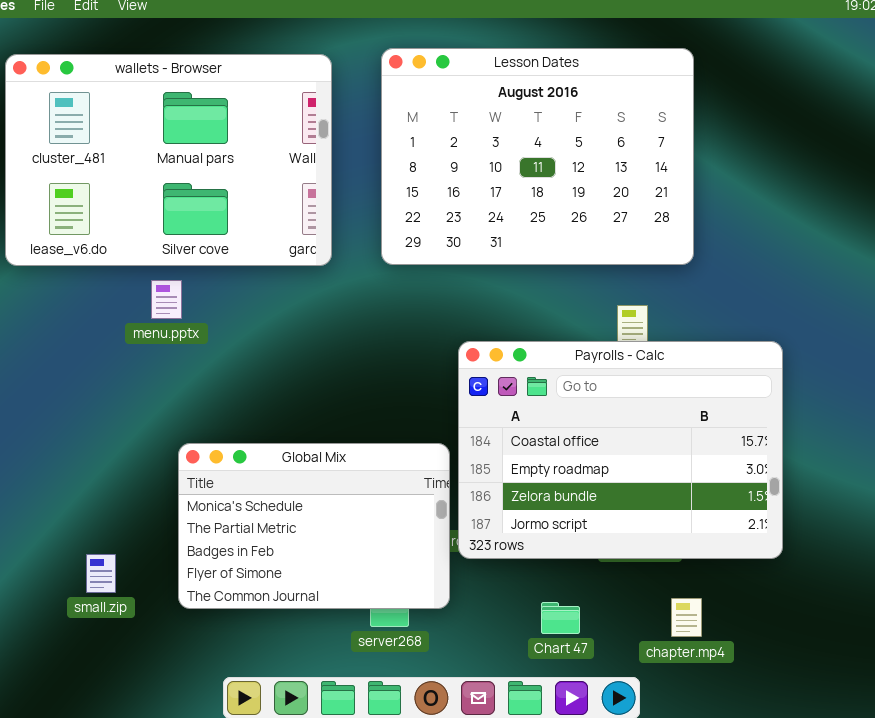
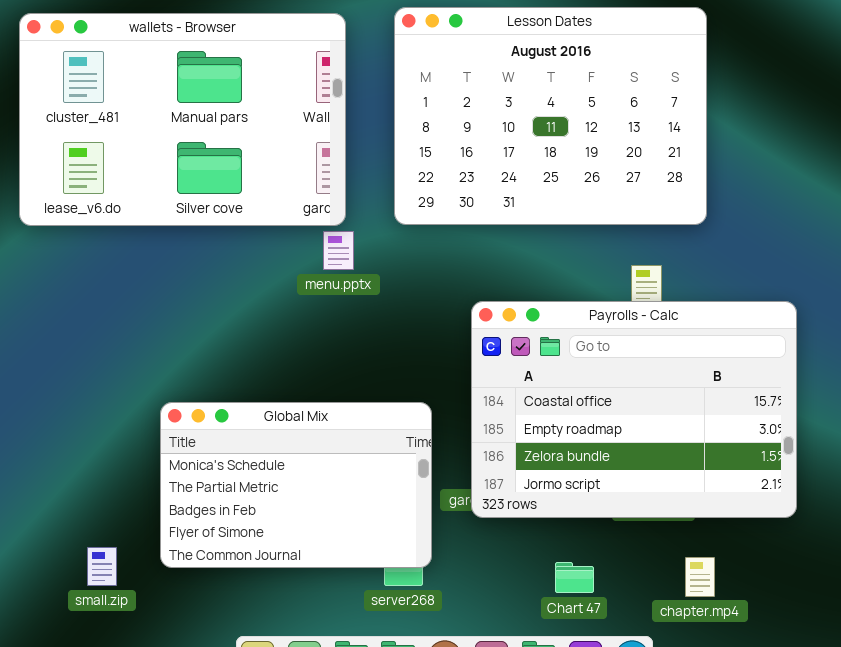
menu.pptx: [151,280,182,319] -> [323,231,354,270], moved
Global Mix: [178,443,450,609] -> [160,402,432,568], moved
small.zip: [86,554,116,593] -> [87,547,117,586], moved

